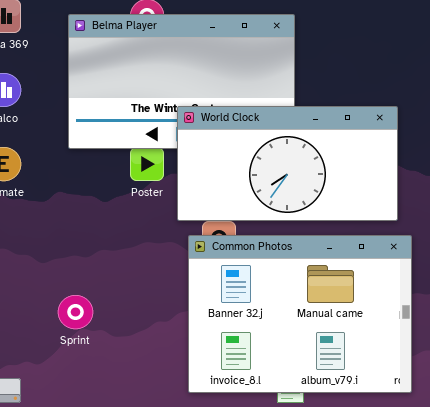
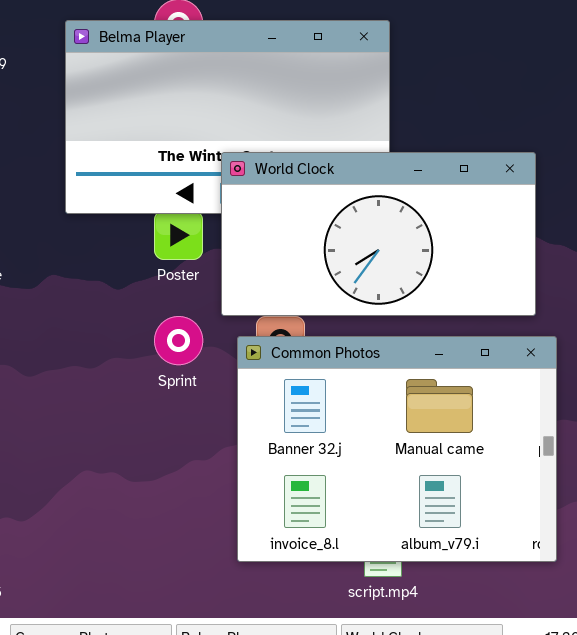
Sprint: [58,295,93,329] -> [154,316,203,365], moved

